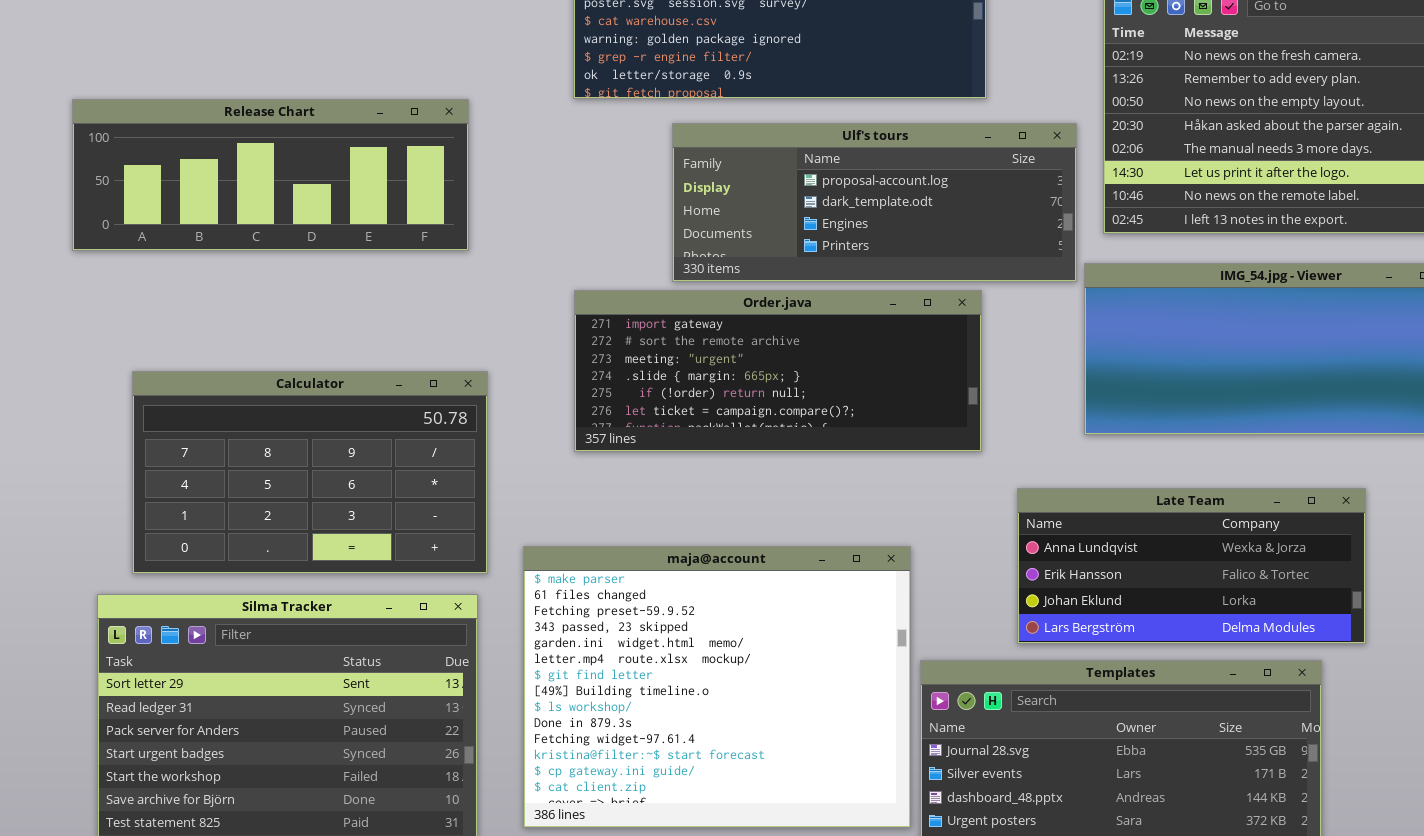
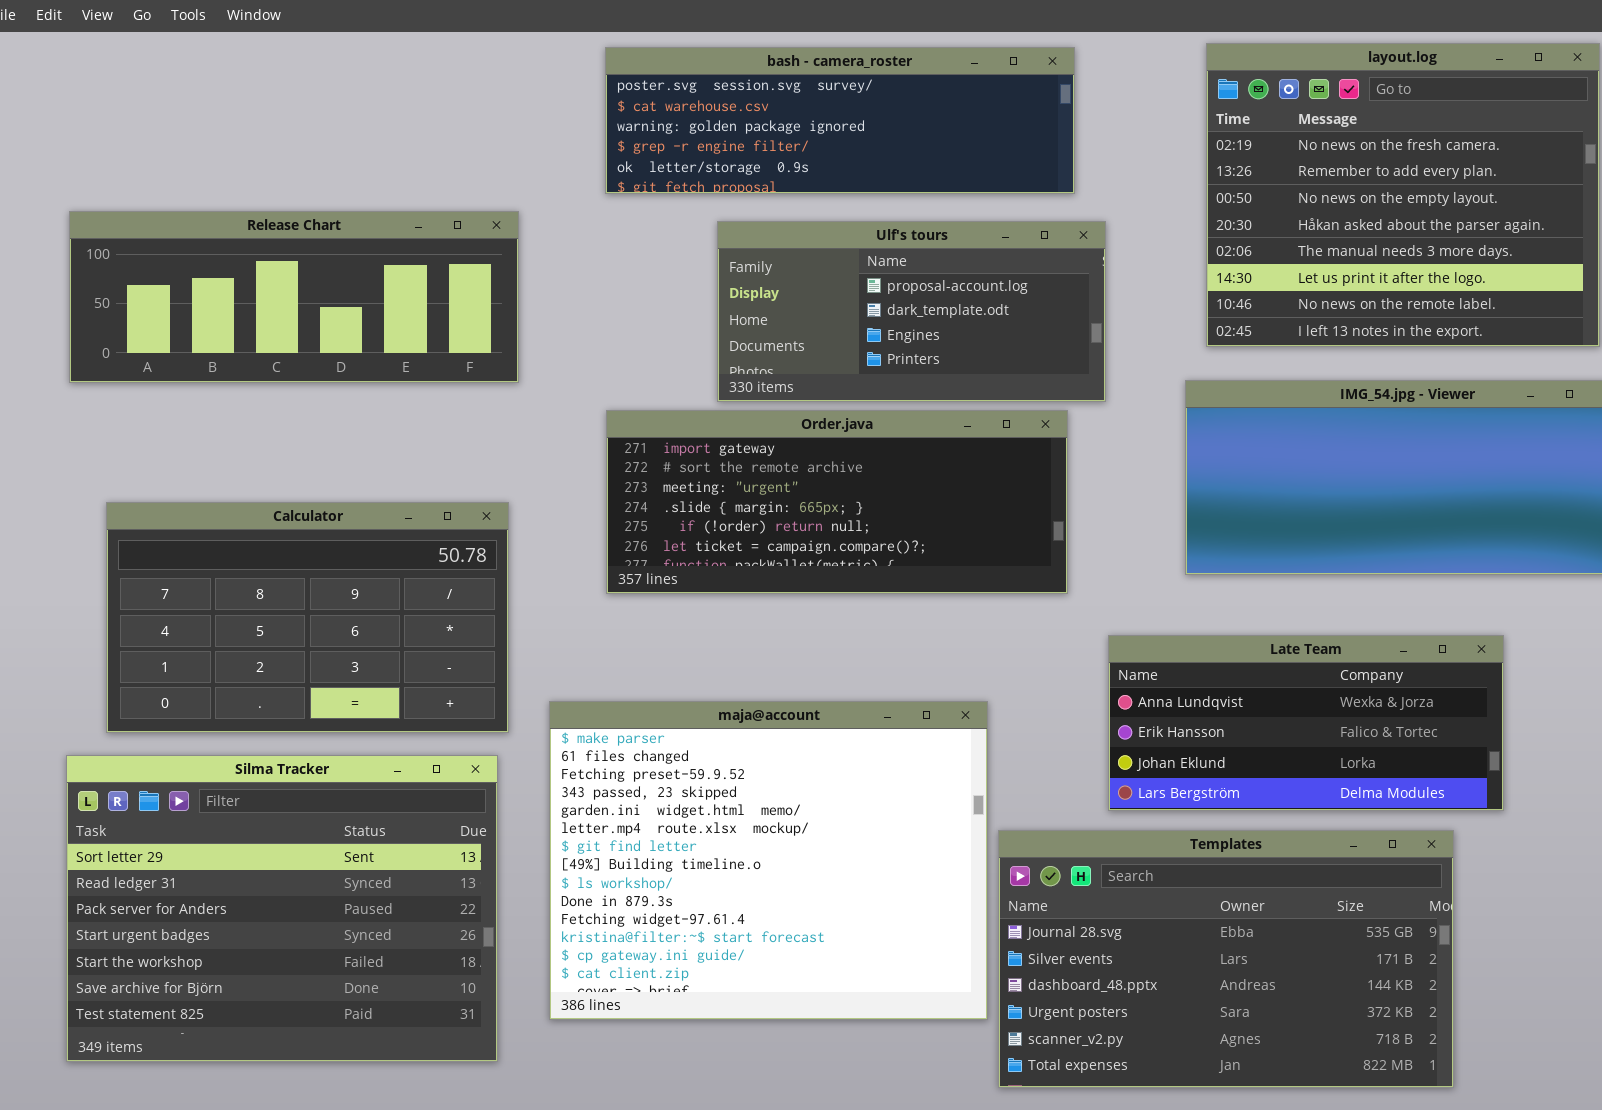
Release Chart: [72,99,469,251] -> [69,211,519,383], moved
Ulf's tours: [672,123,1077,282] -> [717,221,1106,402], resized

